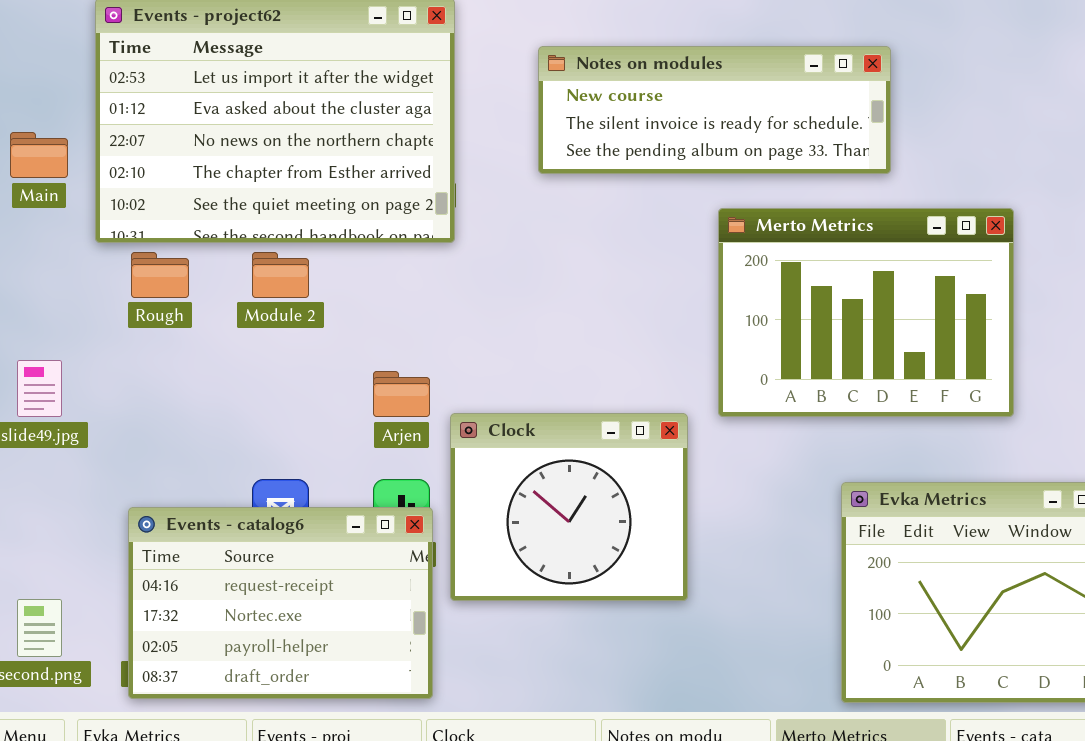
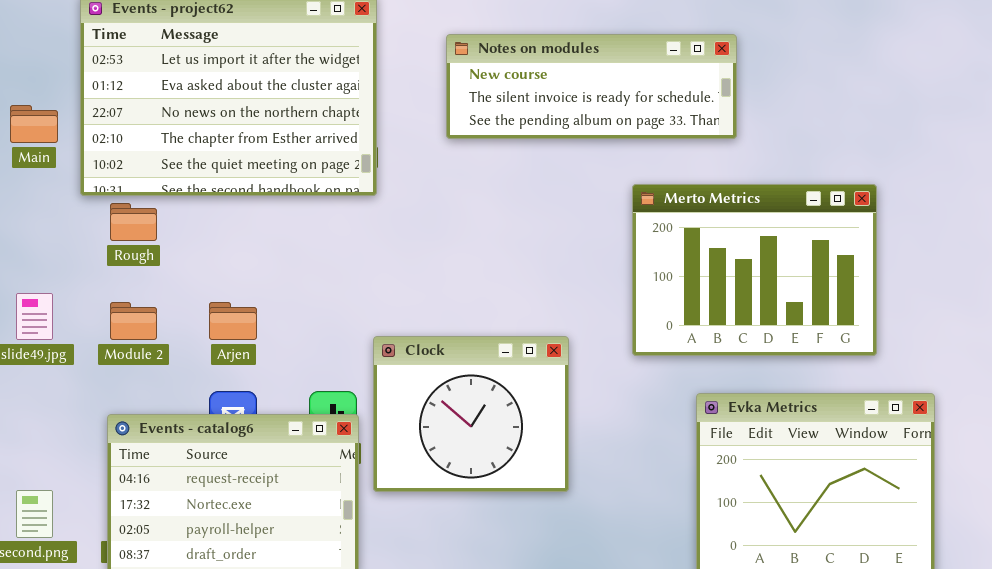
Merto Metrics: [718,208,1014,417] -> [632,184,877,356], moved
Module 2: [252,252,309,298] -> [110,302,157,340], moved
Arjen: [373,371,430,417] -> [209,302,257,340], moved

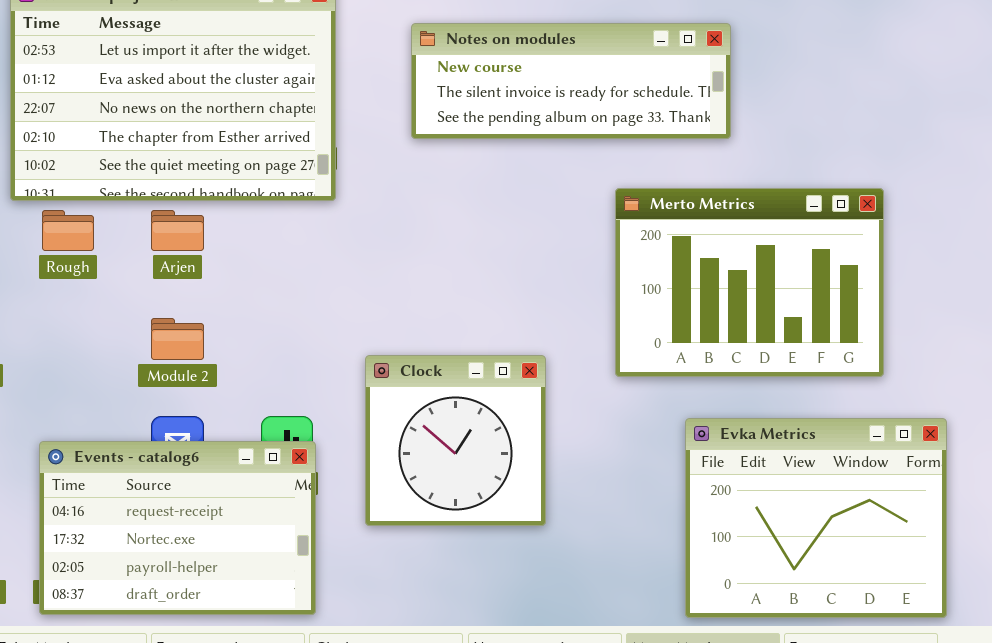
Module 2: [110,302,157,340] -> [151,318,204,360], moved
Arjen: [209,302,257,340] -> [151,210,204,251], moved
Clock: [373,336,569,492] -> [365,355,546,526], resized

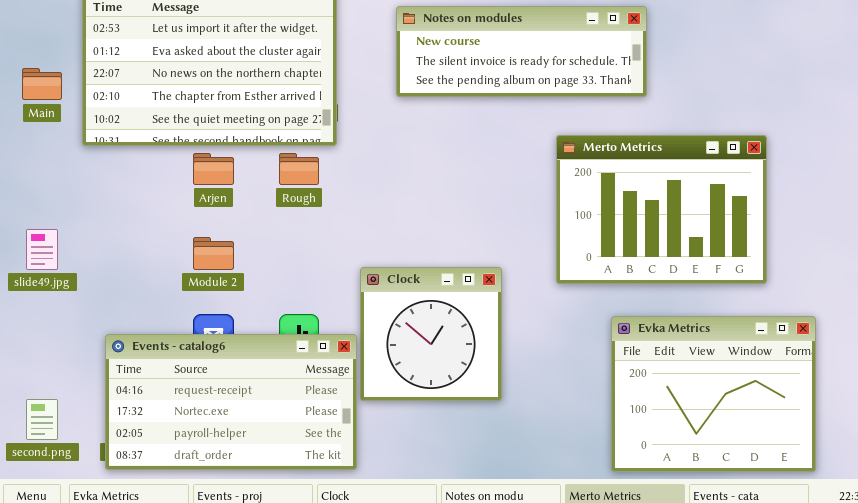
Rough: [42,210,94,251] -> [279,153,319,185], moved
Events - catalog6: [39,441,316,615] -> [105,334,357,470], resized

